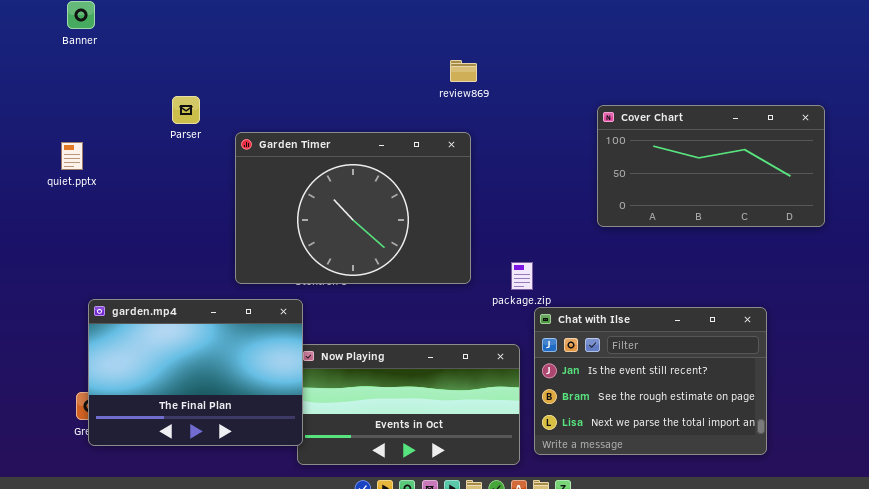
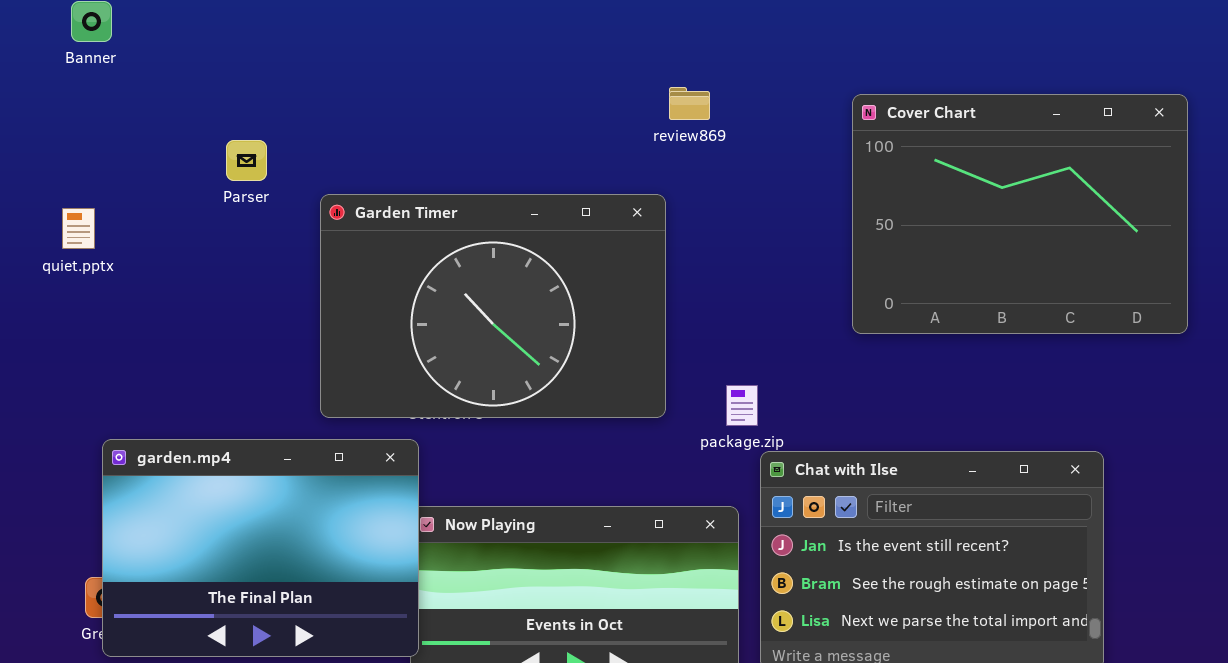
review869: [450,60,477,82] -> [669,87,710,120], moved
Cover Chart: [597,105,825,227] -> [852,94,1188,334], resized

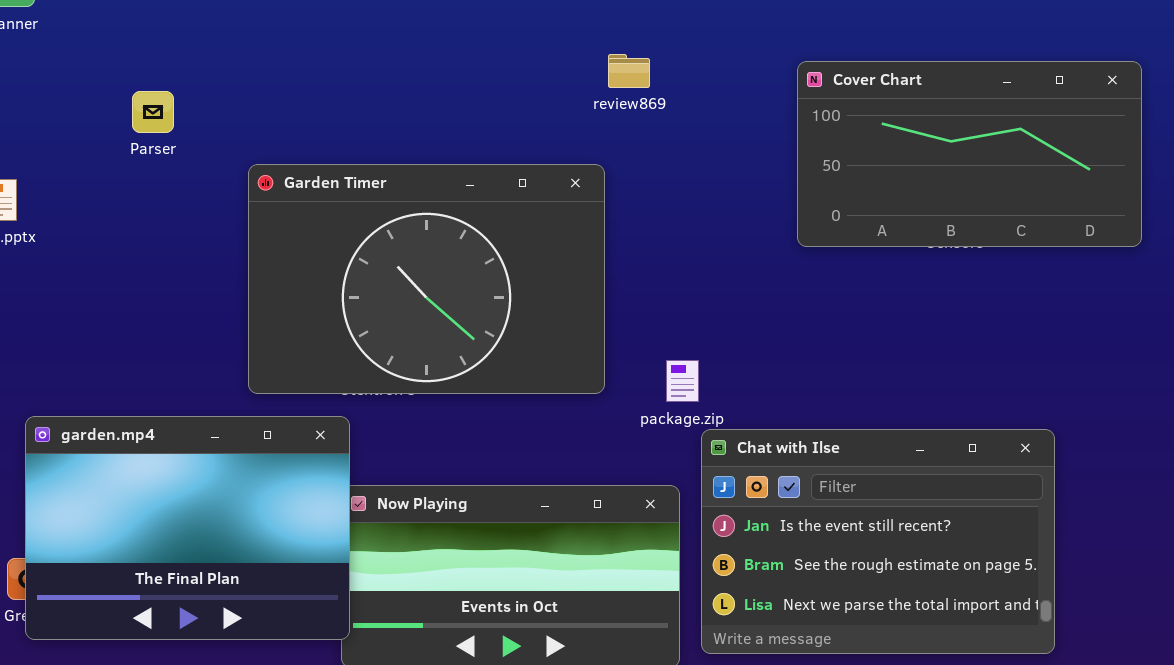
Cover Chart: [852,94,1188,334] -> [797,61,1142,247], resized
Parser: [226,140,267,181] -> [132,91,174,133], moved

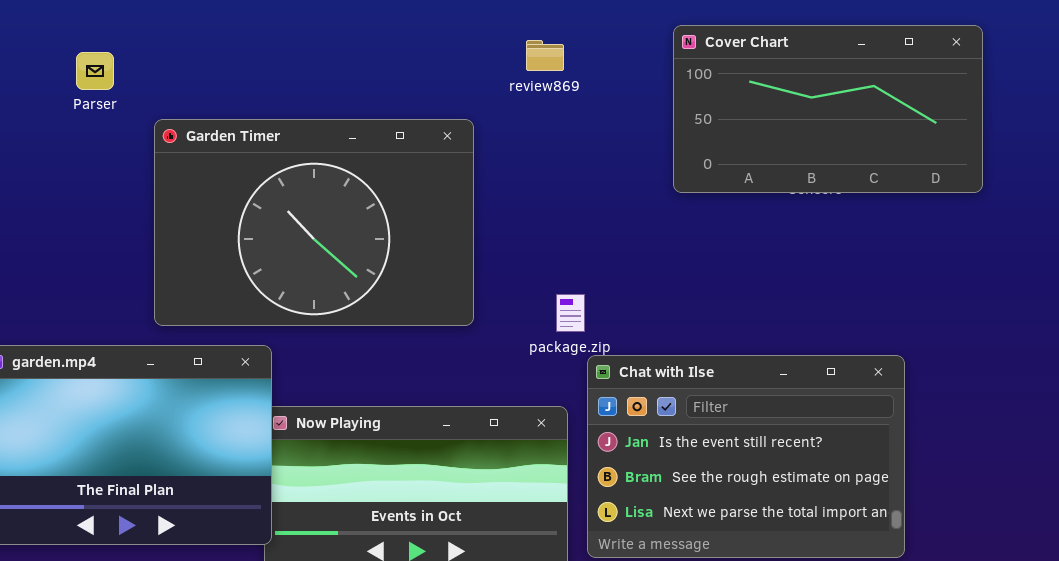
review869: [608,54,650,88] -> [526,40,564,71], moved
Garden Timer: [248,164,605,394] -> [154,119,474,326], moved

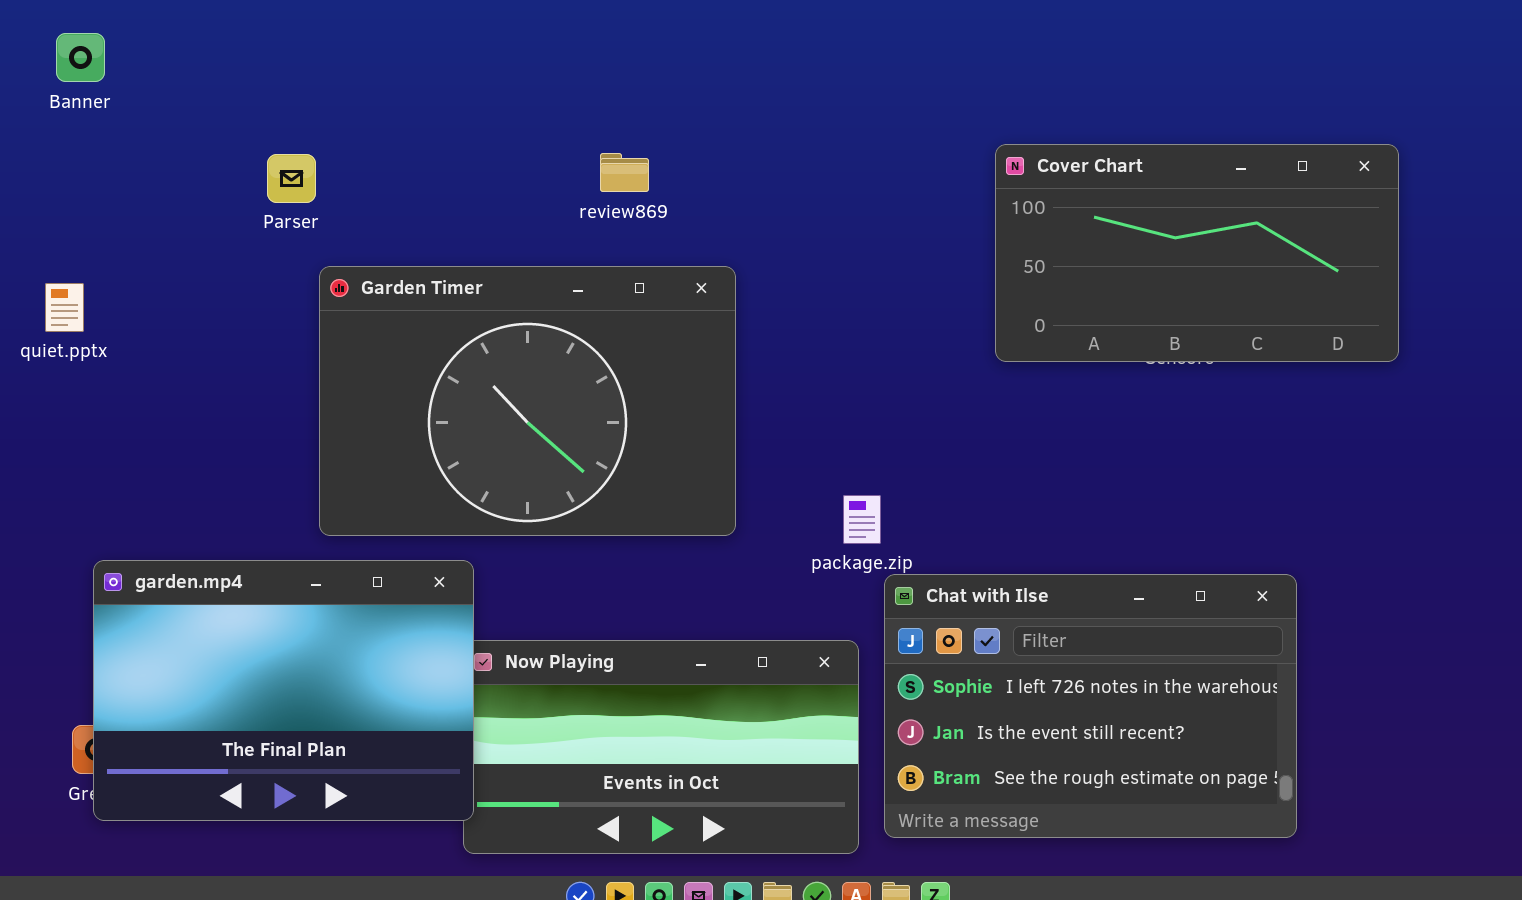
review869: [526,40,564,71] -> [600,153,649,192], moved
Parser: [76,52,114,90] -> [267,154,316,203], moved
Chat with Ilse: [587,355,905,558] -> [884,574,1297,838], scrolled up 1 row

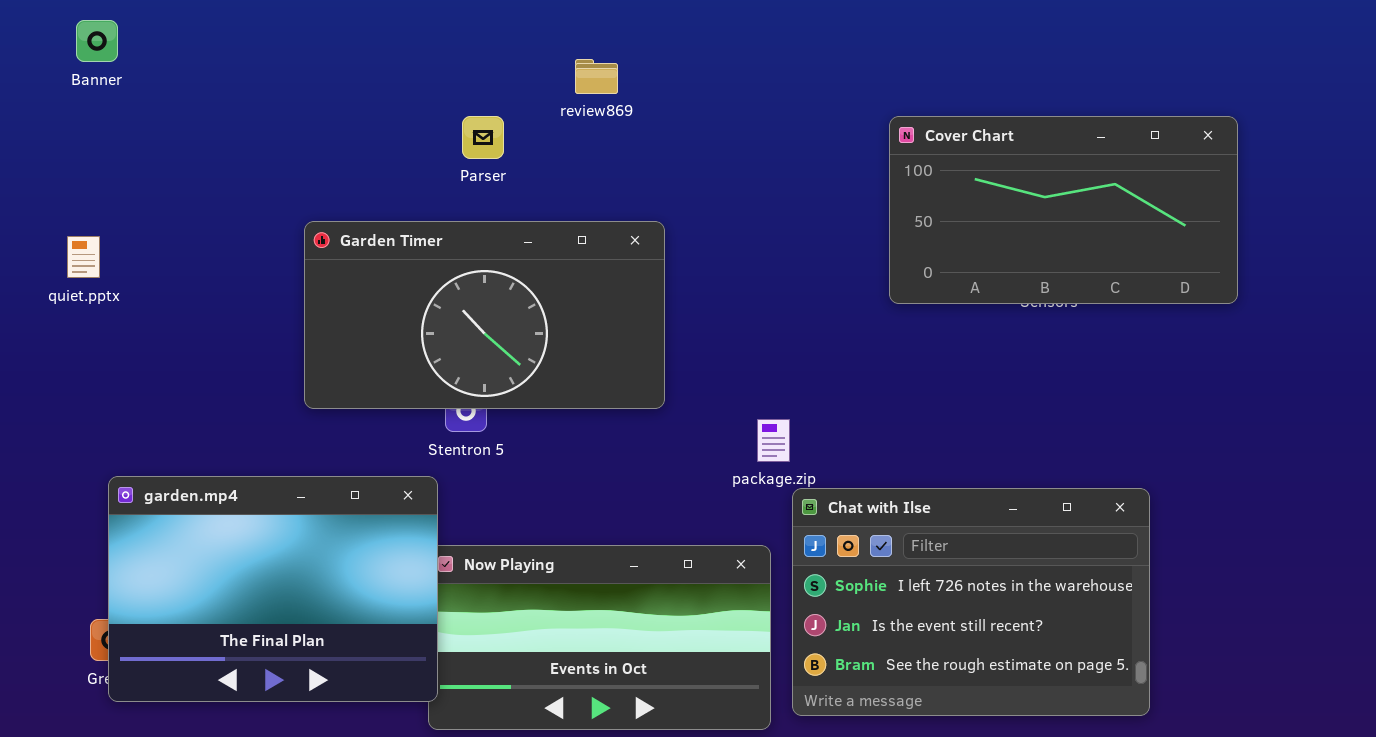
review869: [600,153,649,192] -> [575,59,618,94], moved
Parser: [267,154,316,203] -> [462,116,504,159], moved
Garden Timer: [319,266,736,536] -> [304,221,665,409], resized

